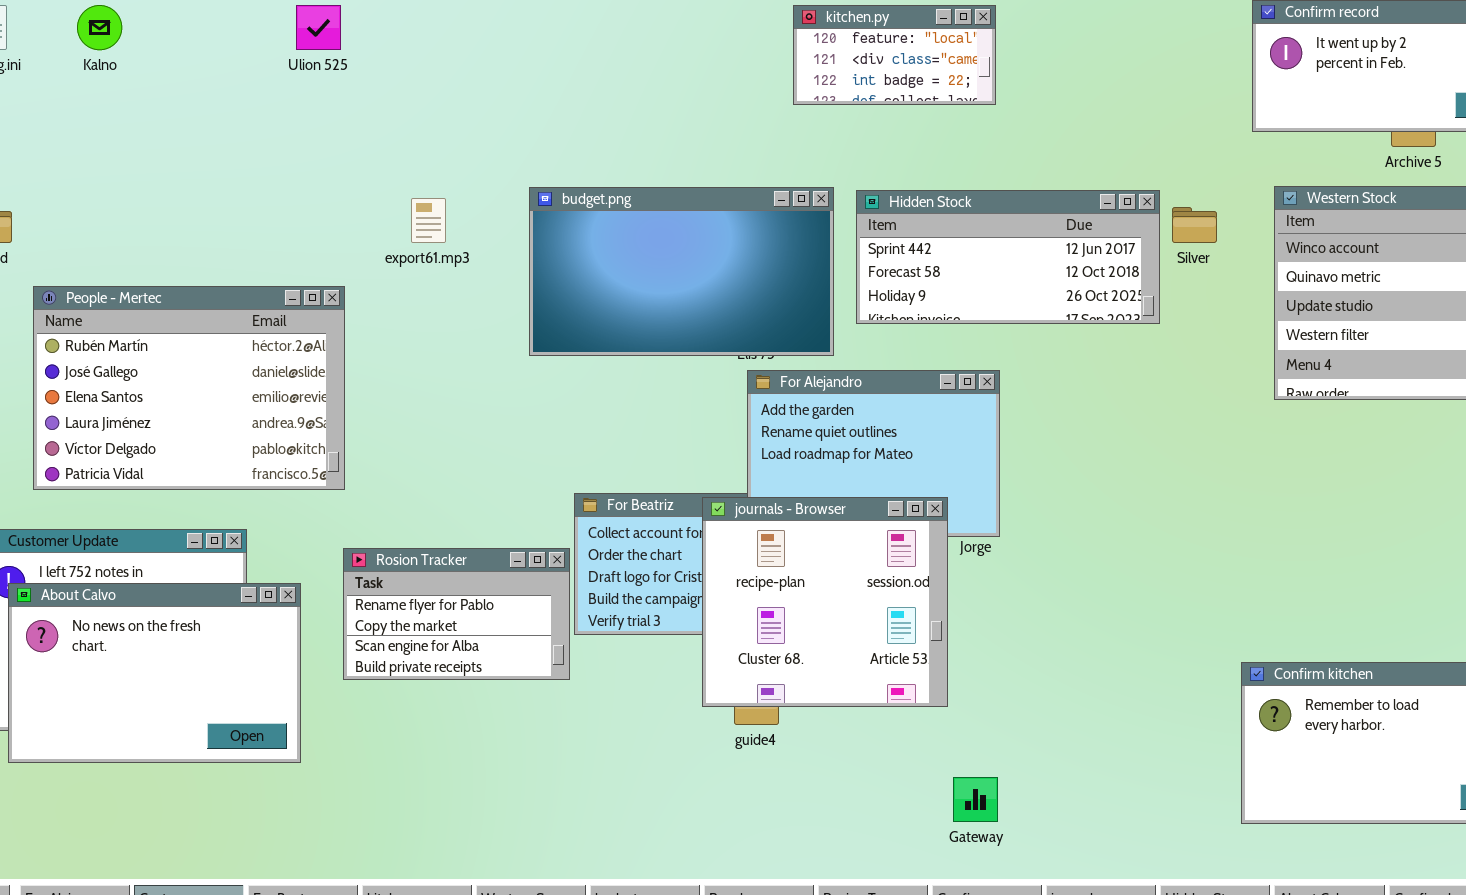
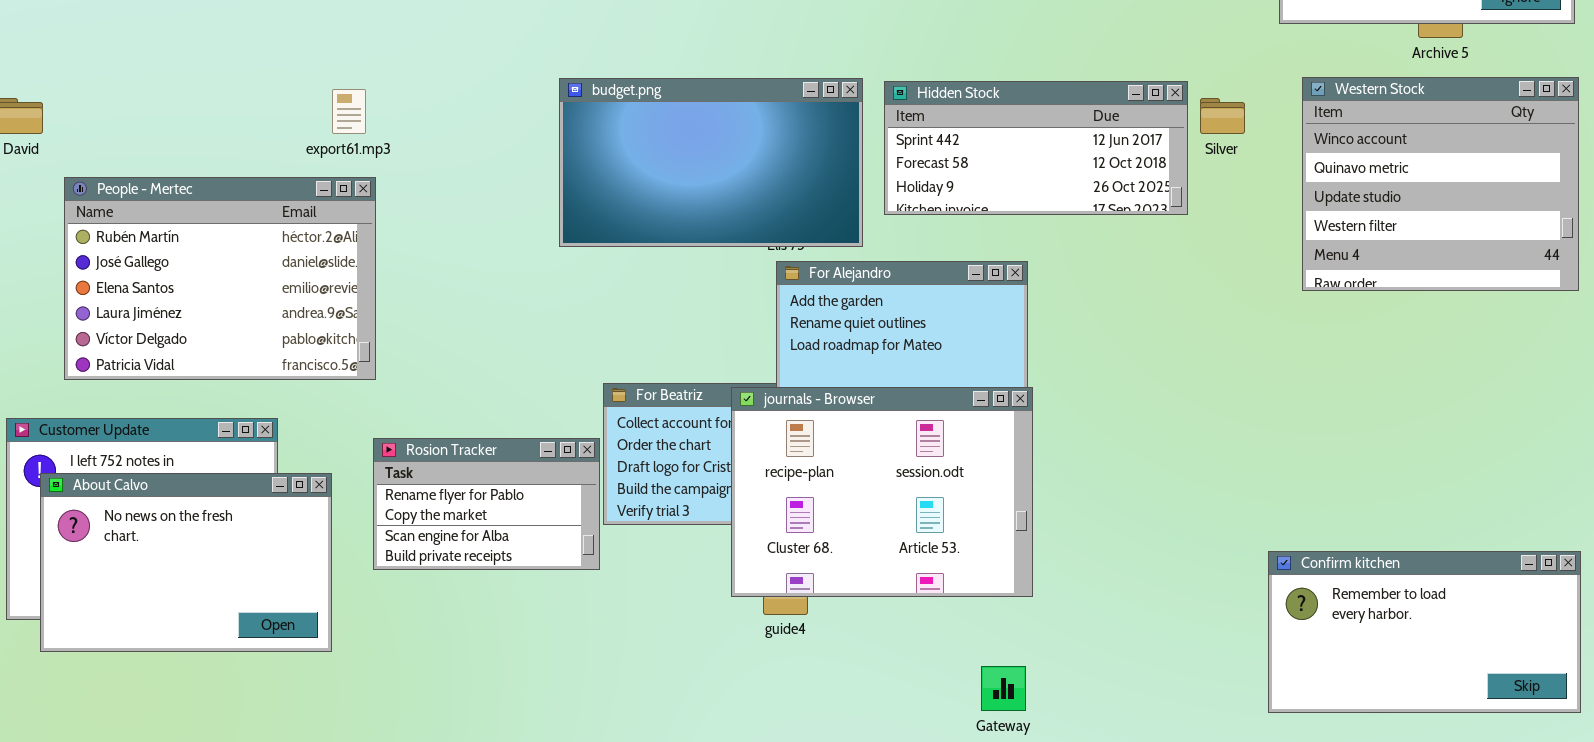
export61.mp3: [411,198,446,243] -> [332,89,366,134], moved
journals - Browser: [702,497,948,707] -> [731,387,1033,597], resized

